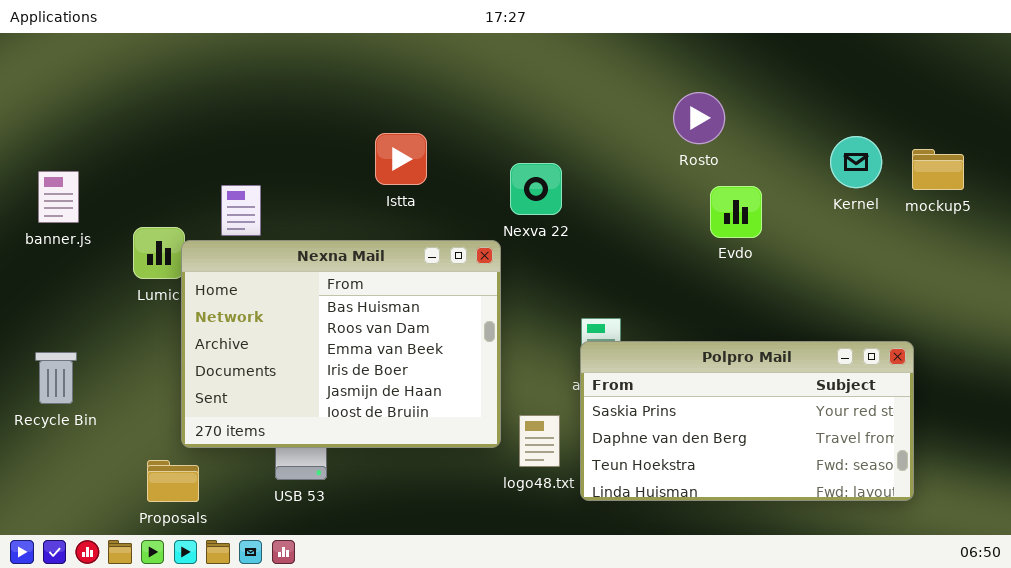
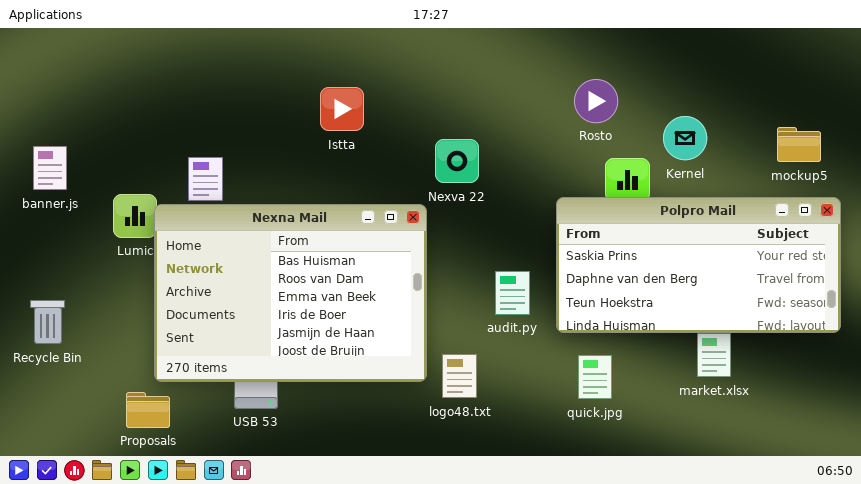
Istta: [375,133,427,185] -> [320,87,364,131], moved
Kernel: [830,136,882,188] -> [663,116,707,160], moved
Polpro Mail: [580,341,914,501] -> [556,197,841,333], moved

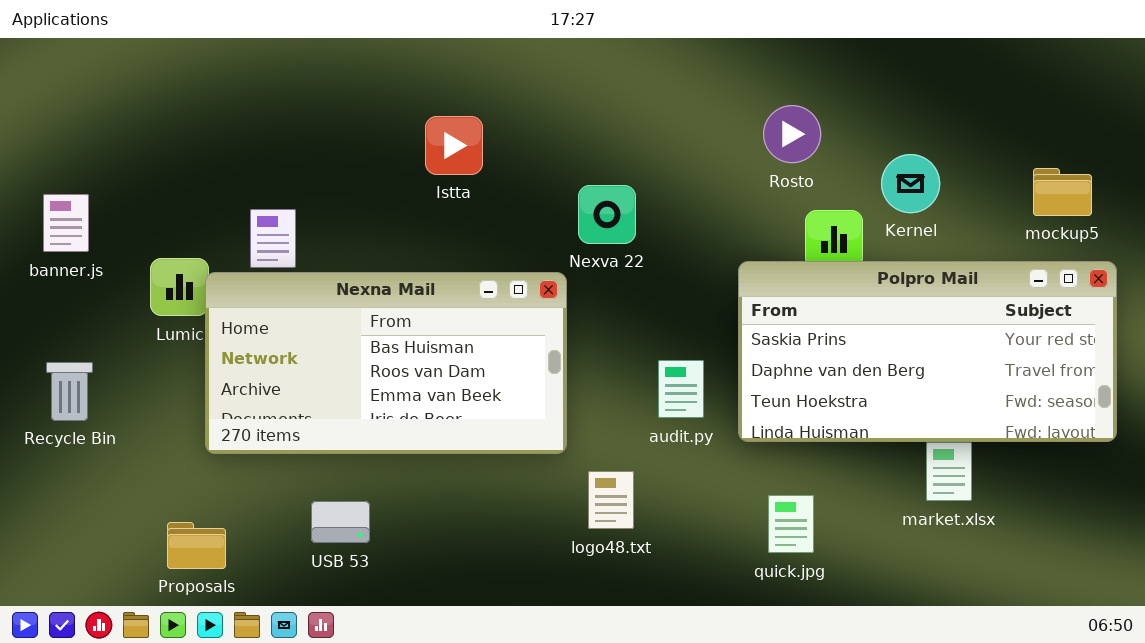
Nexna Mail: [154,204,427,382] -> [205,272,567,454], resized
Recycle Bin: [30,300,65,344] -> [46,362,93,421], moved
quick.jpg: [578,355,612,399] -> [768,495,814,553], moved

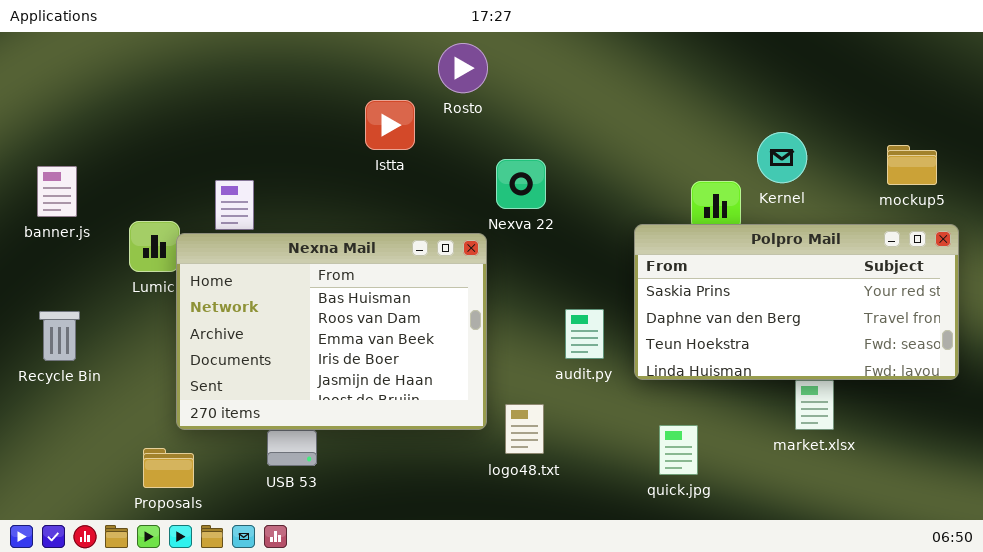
Rosto: [763,105,821,163] -> [438,43,488,93], moved
Nexna Mail: [205,272,567,454] -> [176,233,487,430], resized

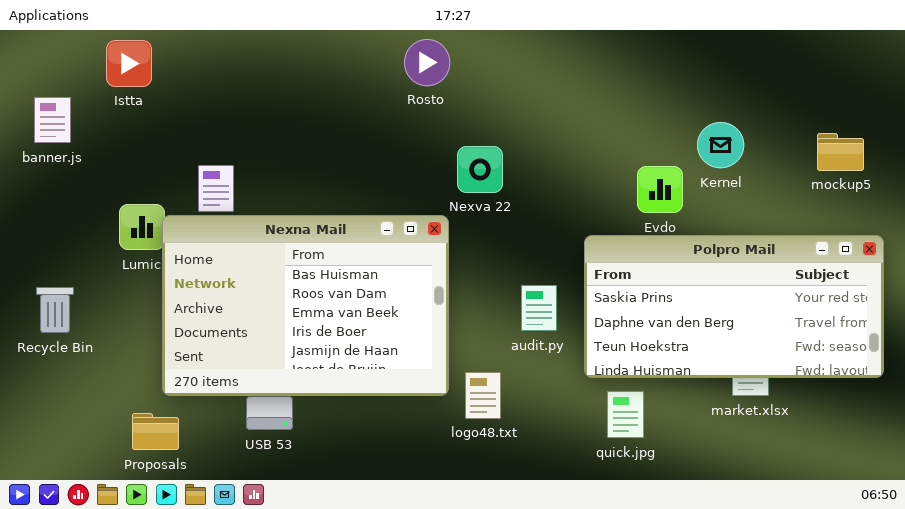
Istta: [365,100,415,150] -> [106,40,152,87], moved
banner.js: [37,166,77,217] -> [34,97,71,143], moved
Polpro Mail: [634,224,959,380] -> [584,235,884,378], moved

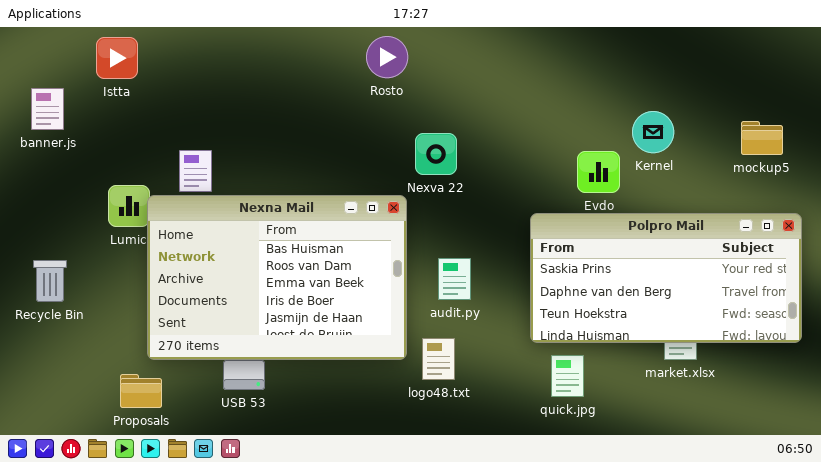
audit.py: [521,285,557,331] -> [438,258,471,300], moved

